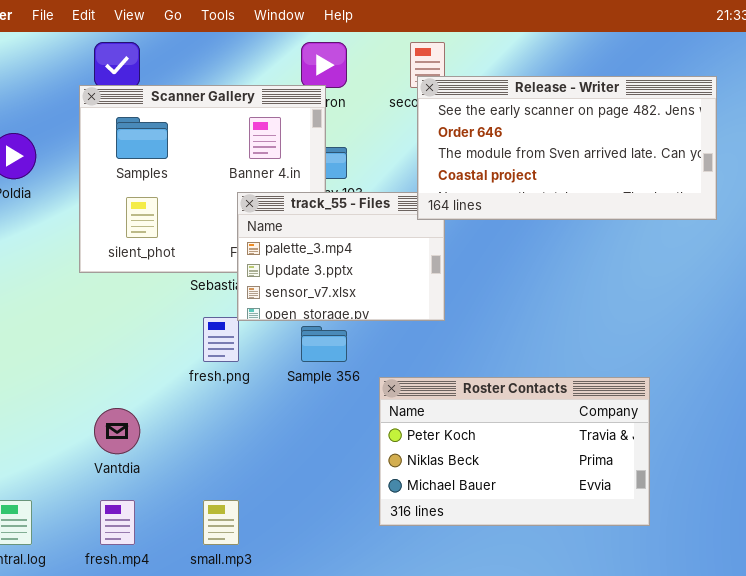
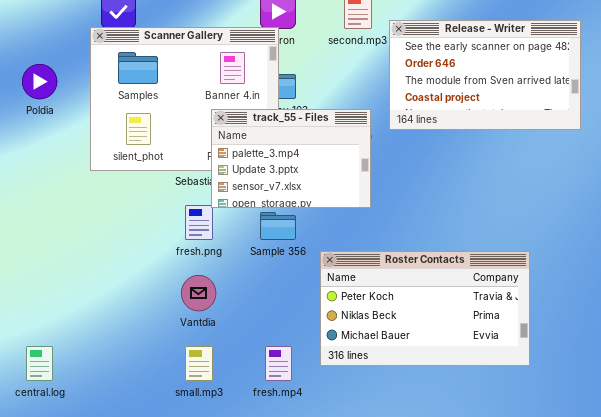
Release - Writer: [417,76,717,220] -> [389,20,581,130], resized
Vantdia: [94,408,140,454] -> [181,275,216,311], moved
fresh.mp4: [100,500,135,545] -> [265,346,292,381], moved

